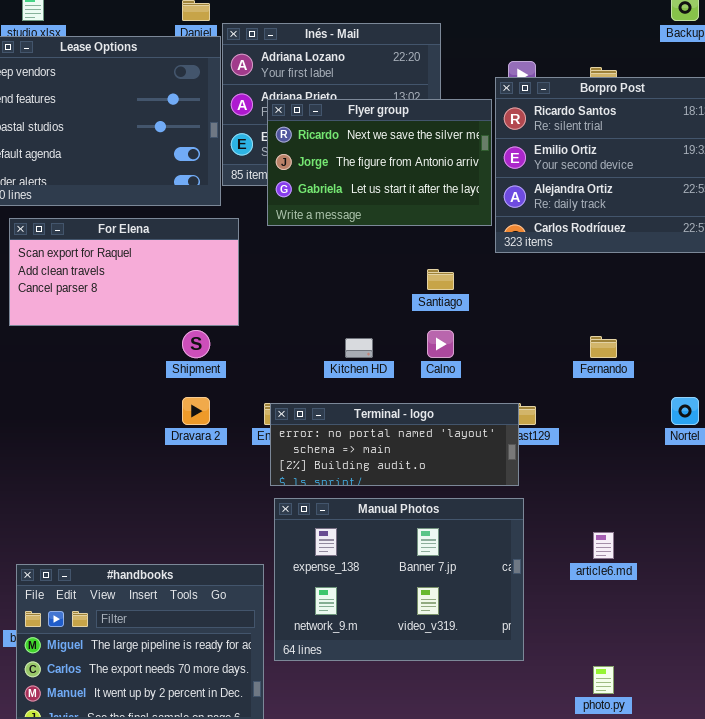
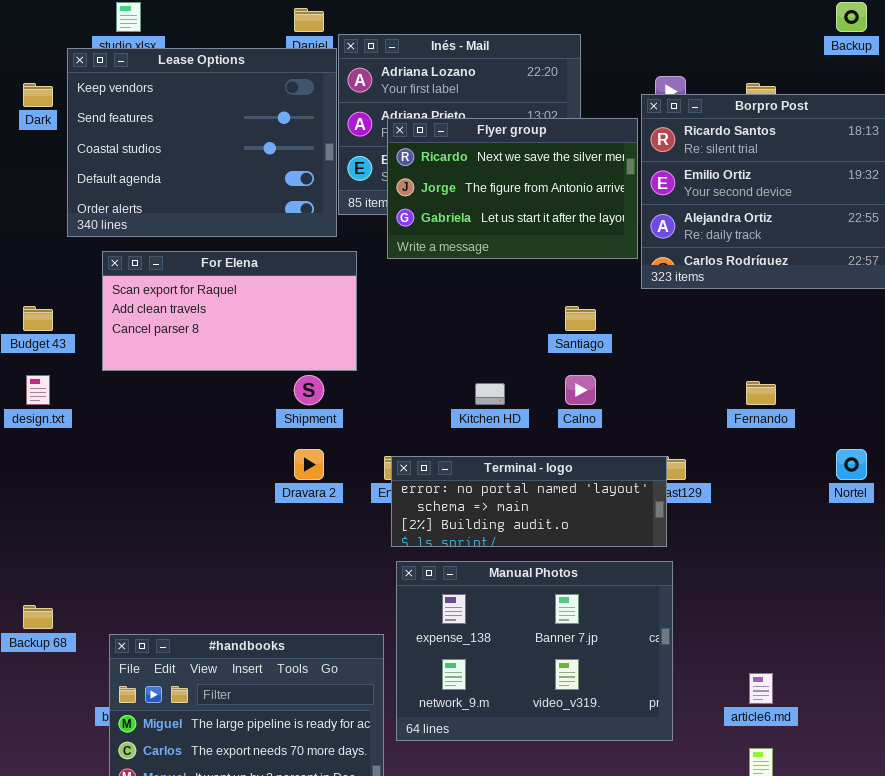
article6.md: [593,532,614,559] -> [749,673,773,704], moved

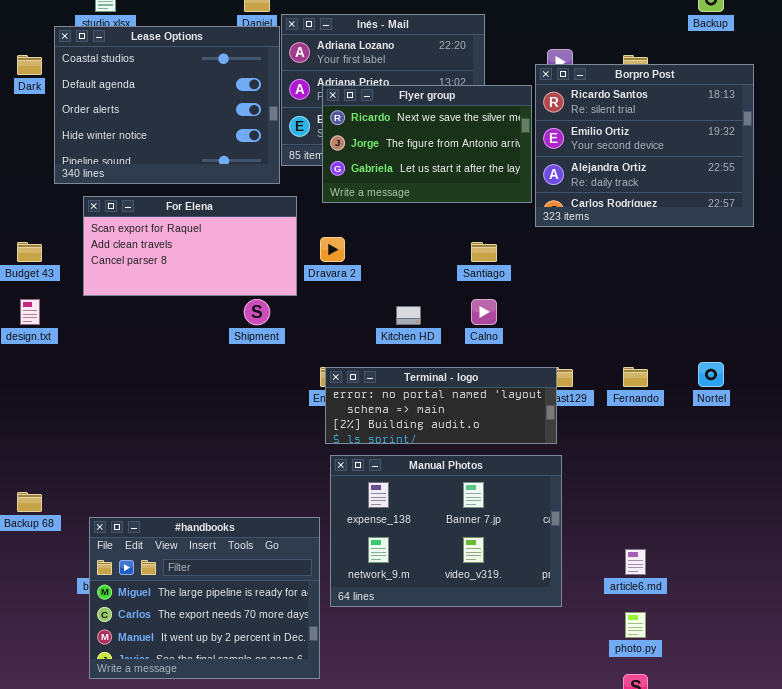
Lease Options: [67,48,337,237] -> [54,26,280,184], scrolled down 2 rows
Fernando: [746,381,776,405] -> [623,367,648,387], moved
Dravara 2: [294,449,324,480] -> [320,237,345,262], moved

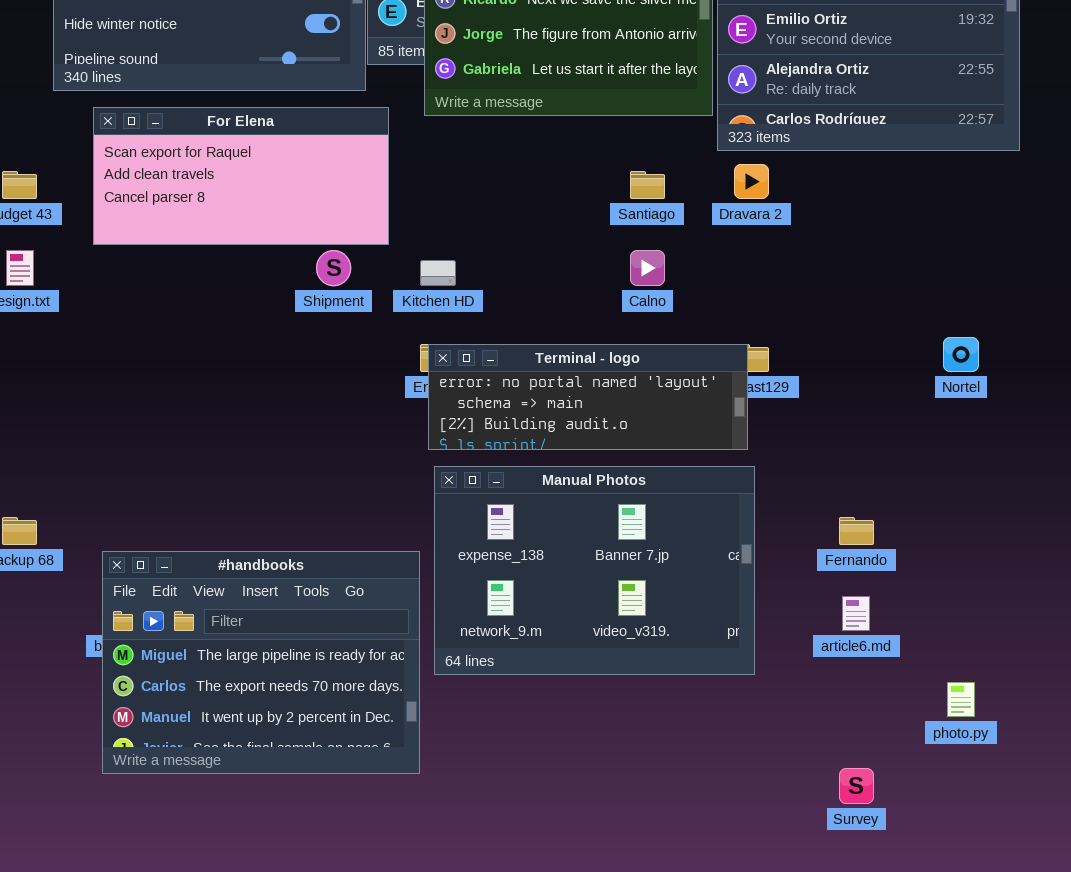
Dravara 2: [320,237,345,262] -> [734,164,769,199], moved
Kitchen HD: [396,306,421,325] -> [420,260,456,286], moved
Fernando: [623,367,648,387] -> [839,517,874,545], moved
photo.py: [625,612,646,638] -> [947,682,975,717], moved

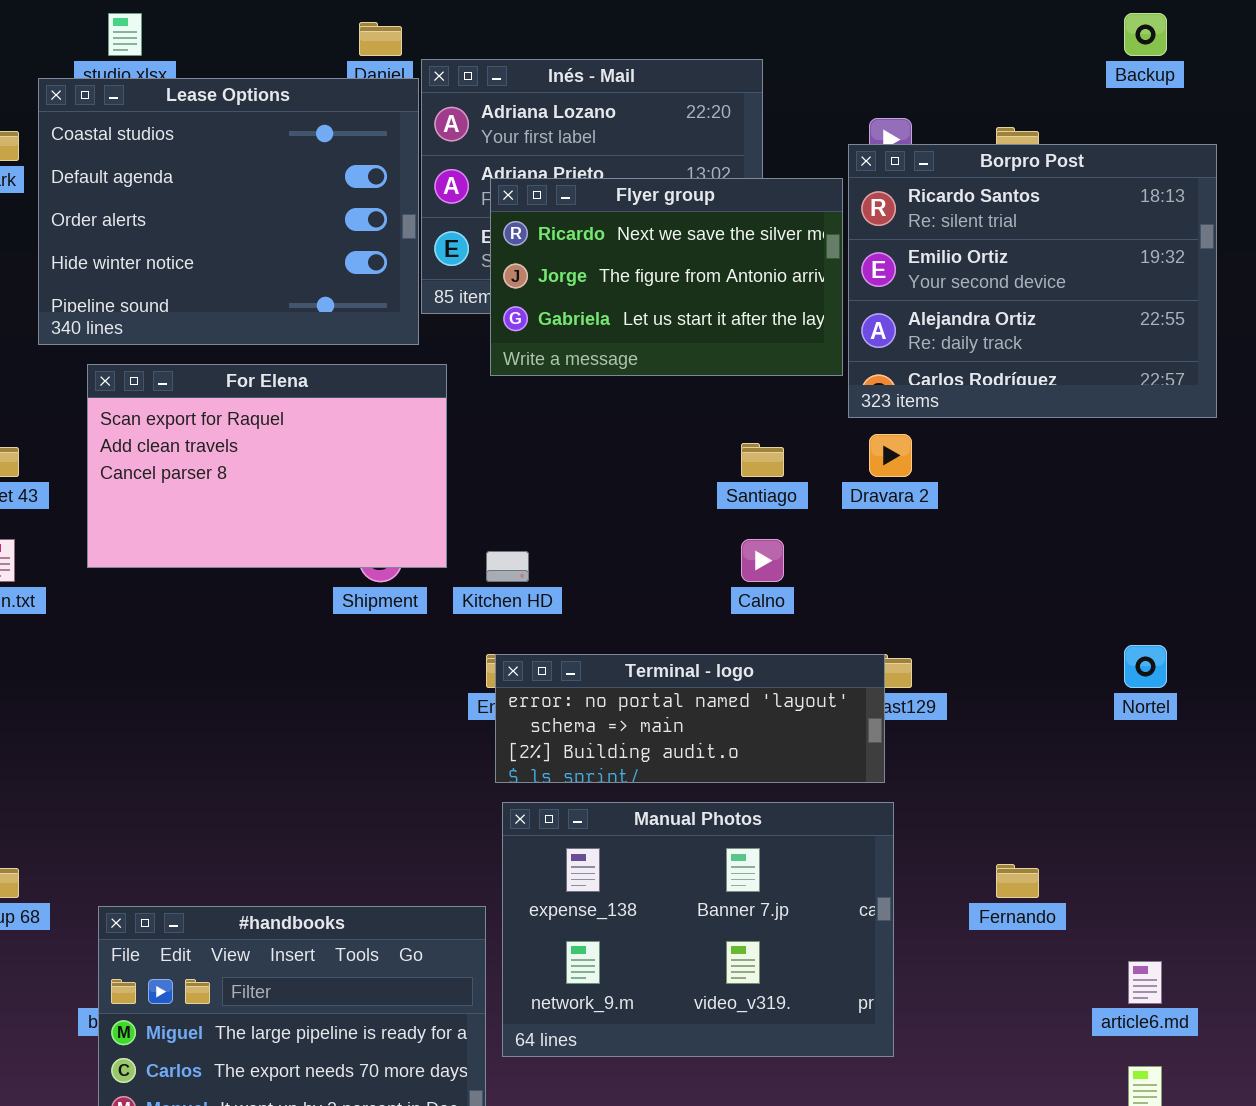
For Elena: [93,107,389,245] -> [87,364,447,568], resized
article6.md: [842,596,870,631] -> [1128,961,1162,1004], moved

